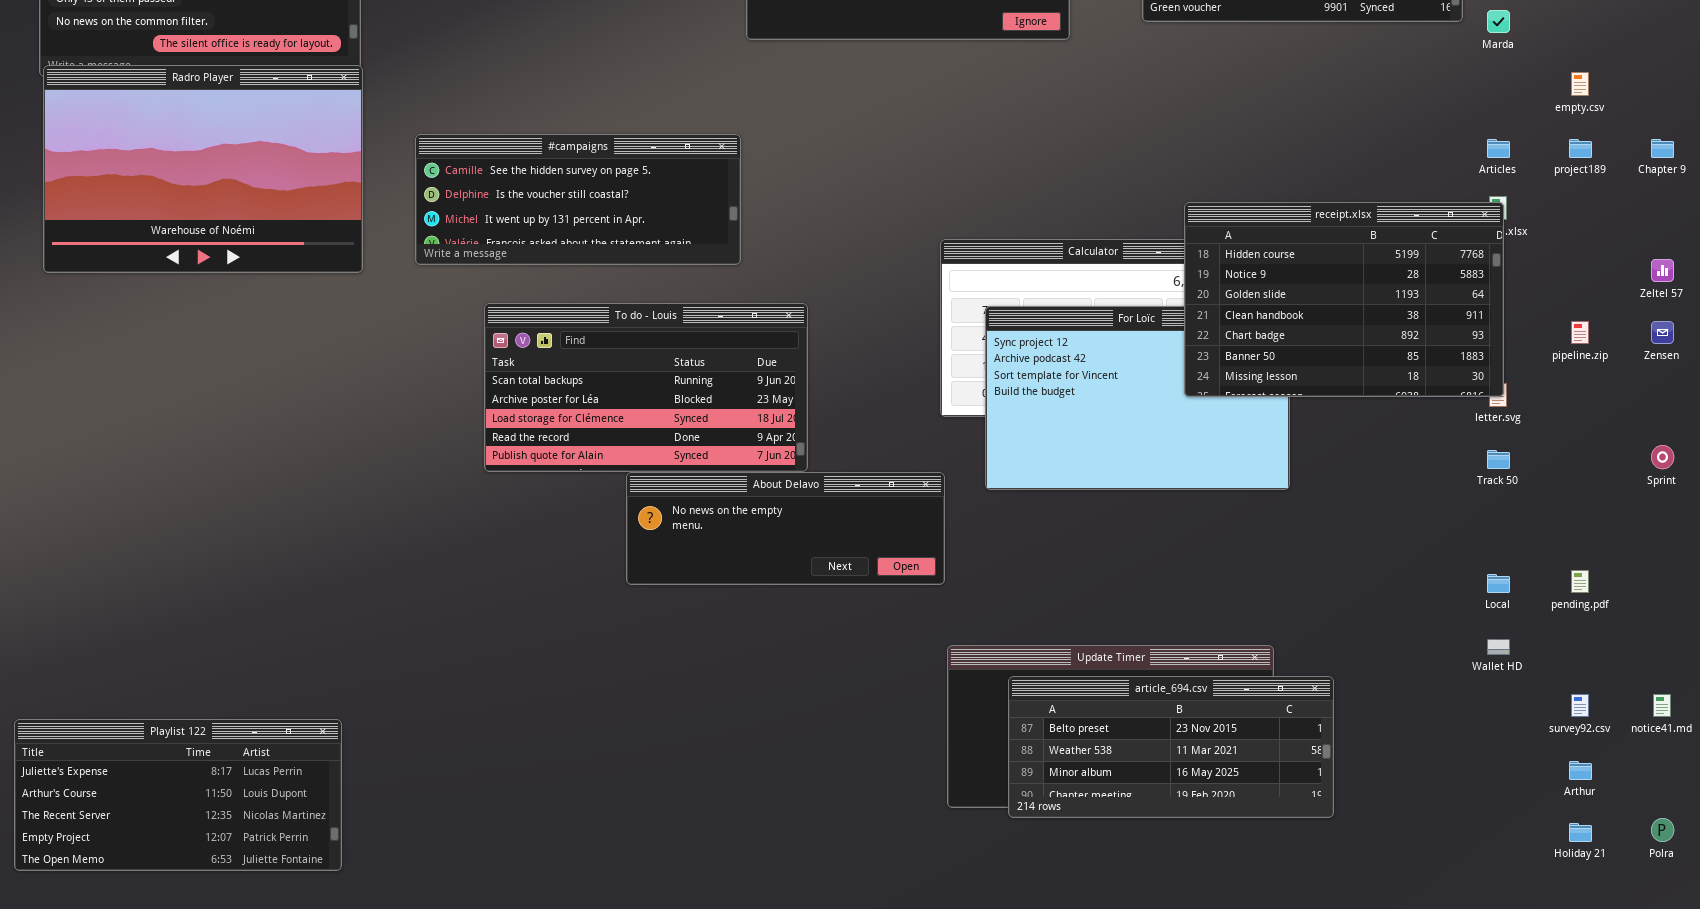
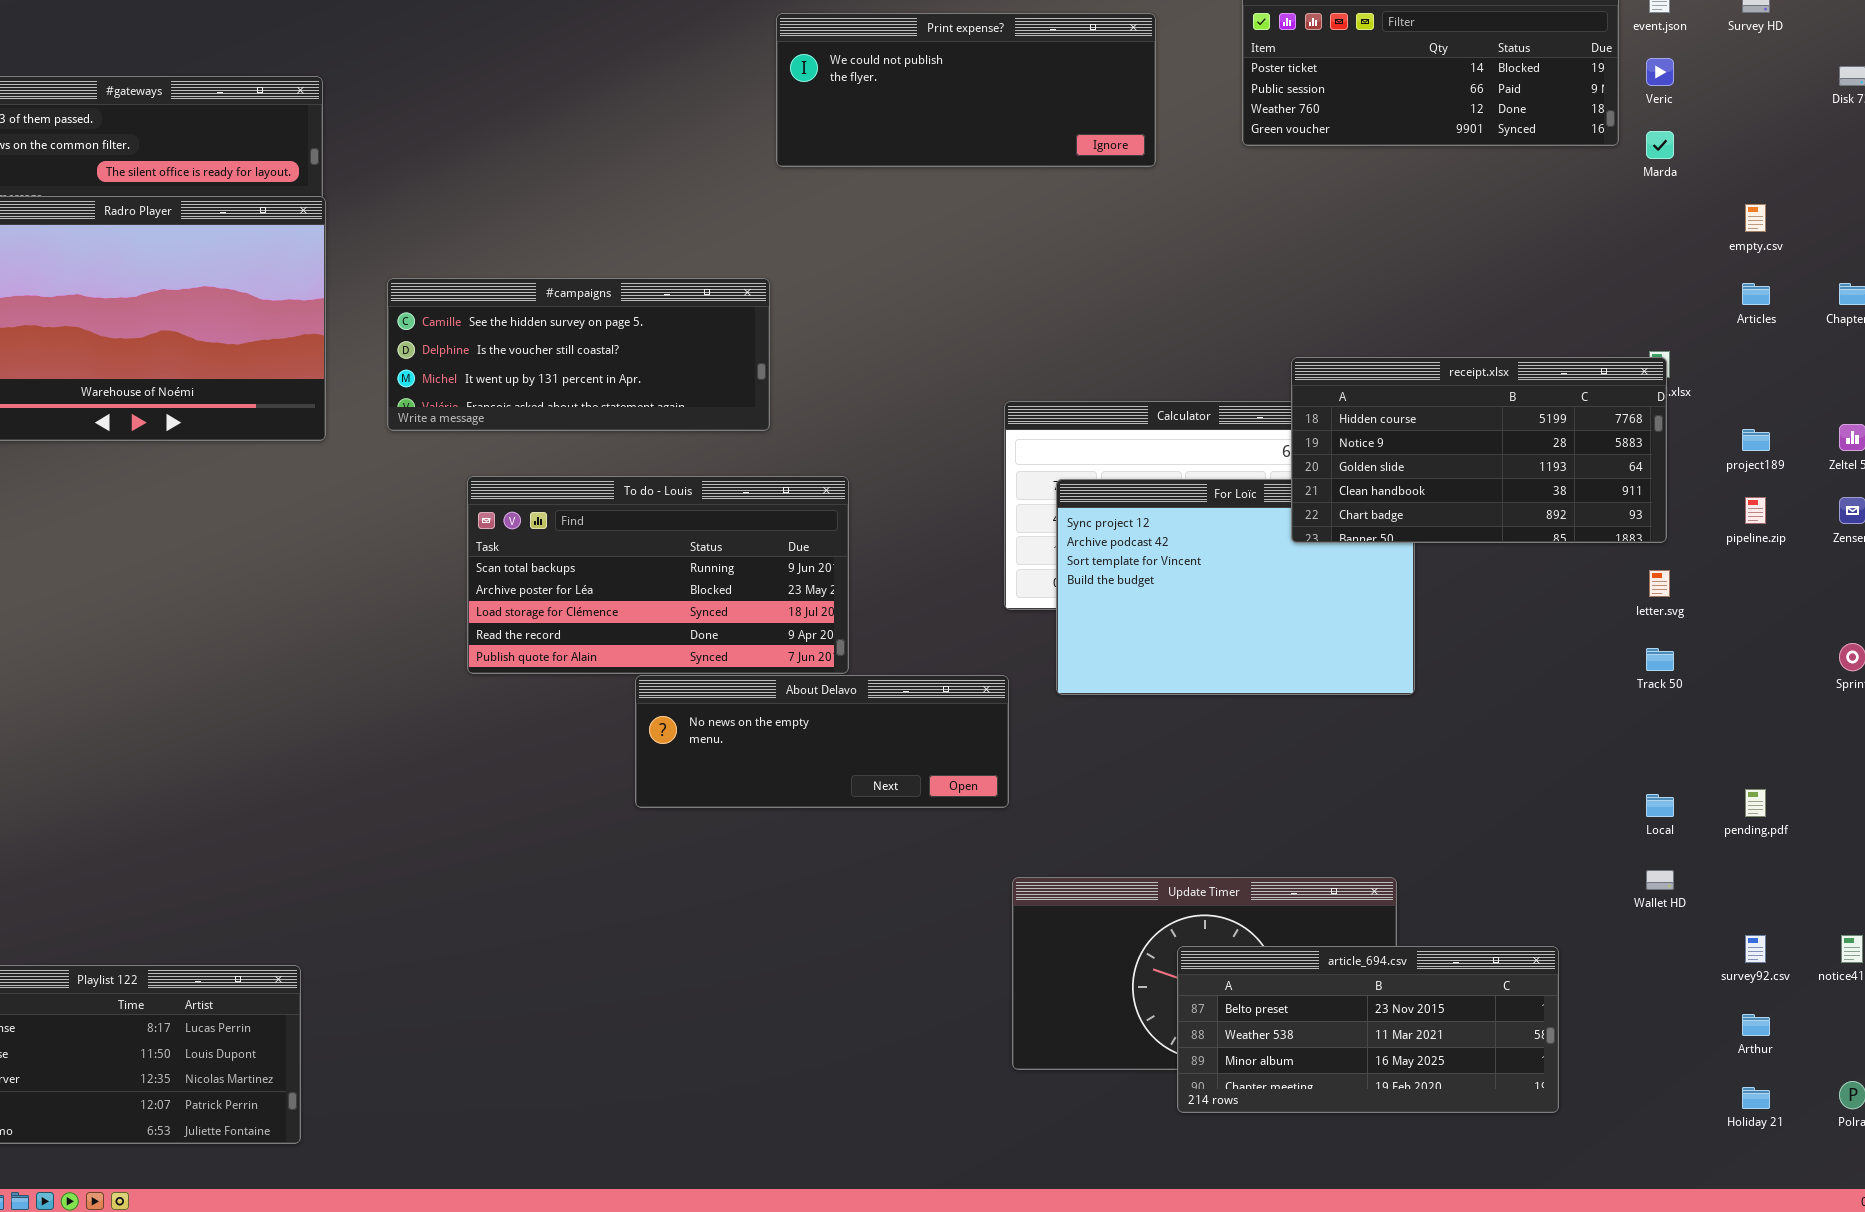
Articles: [1487,139,1510,158] -> [1742,283,1770,305], moved
project189: [1569,139,1592,158] -> [1742,429,1770,451], moved
receipt.xlsx: [1184,202,1504,397] -> [1291,357,1667,543], resized
article_694.csv: [1008,676,1334,818] -> [1177,946,1559,1113], moved

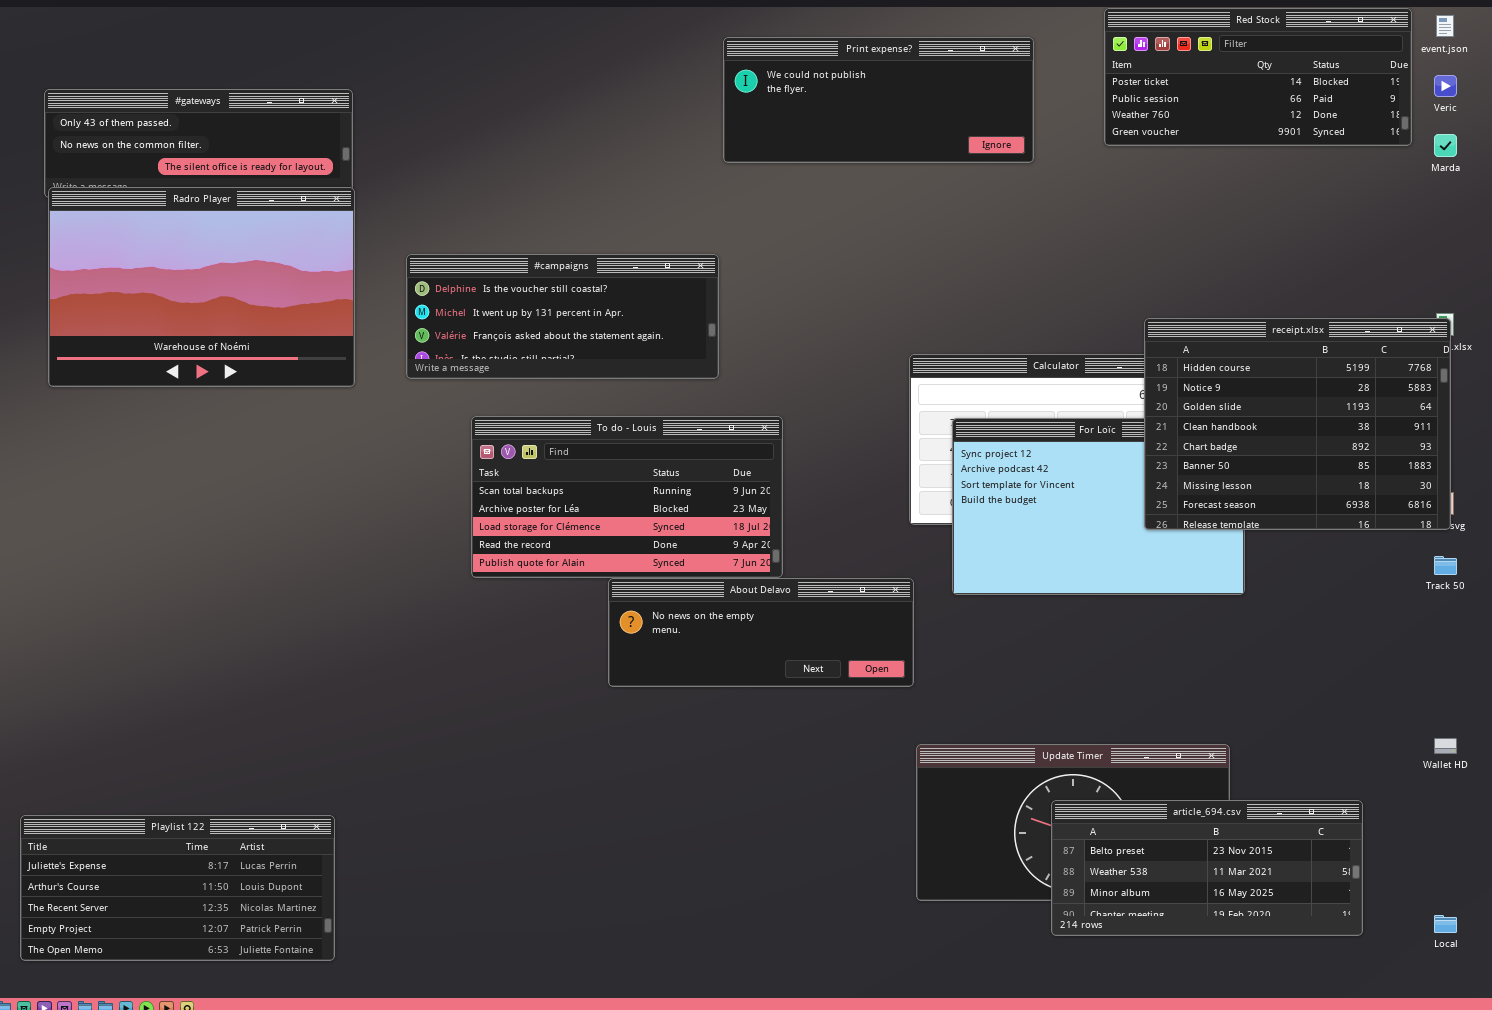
#campaigns: [387,278,770,431] -> [406,254,719,379], scrolled down 1 row
receipt.xlsx: [1291,357,1667,543] -> [1144,318,1451,530], resized
Local: [1646,794,1674,817] -> [1434,915,1457,933], moved

